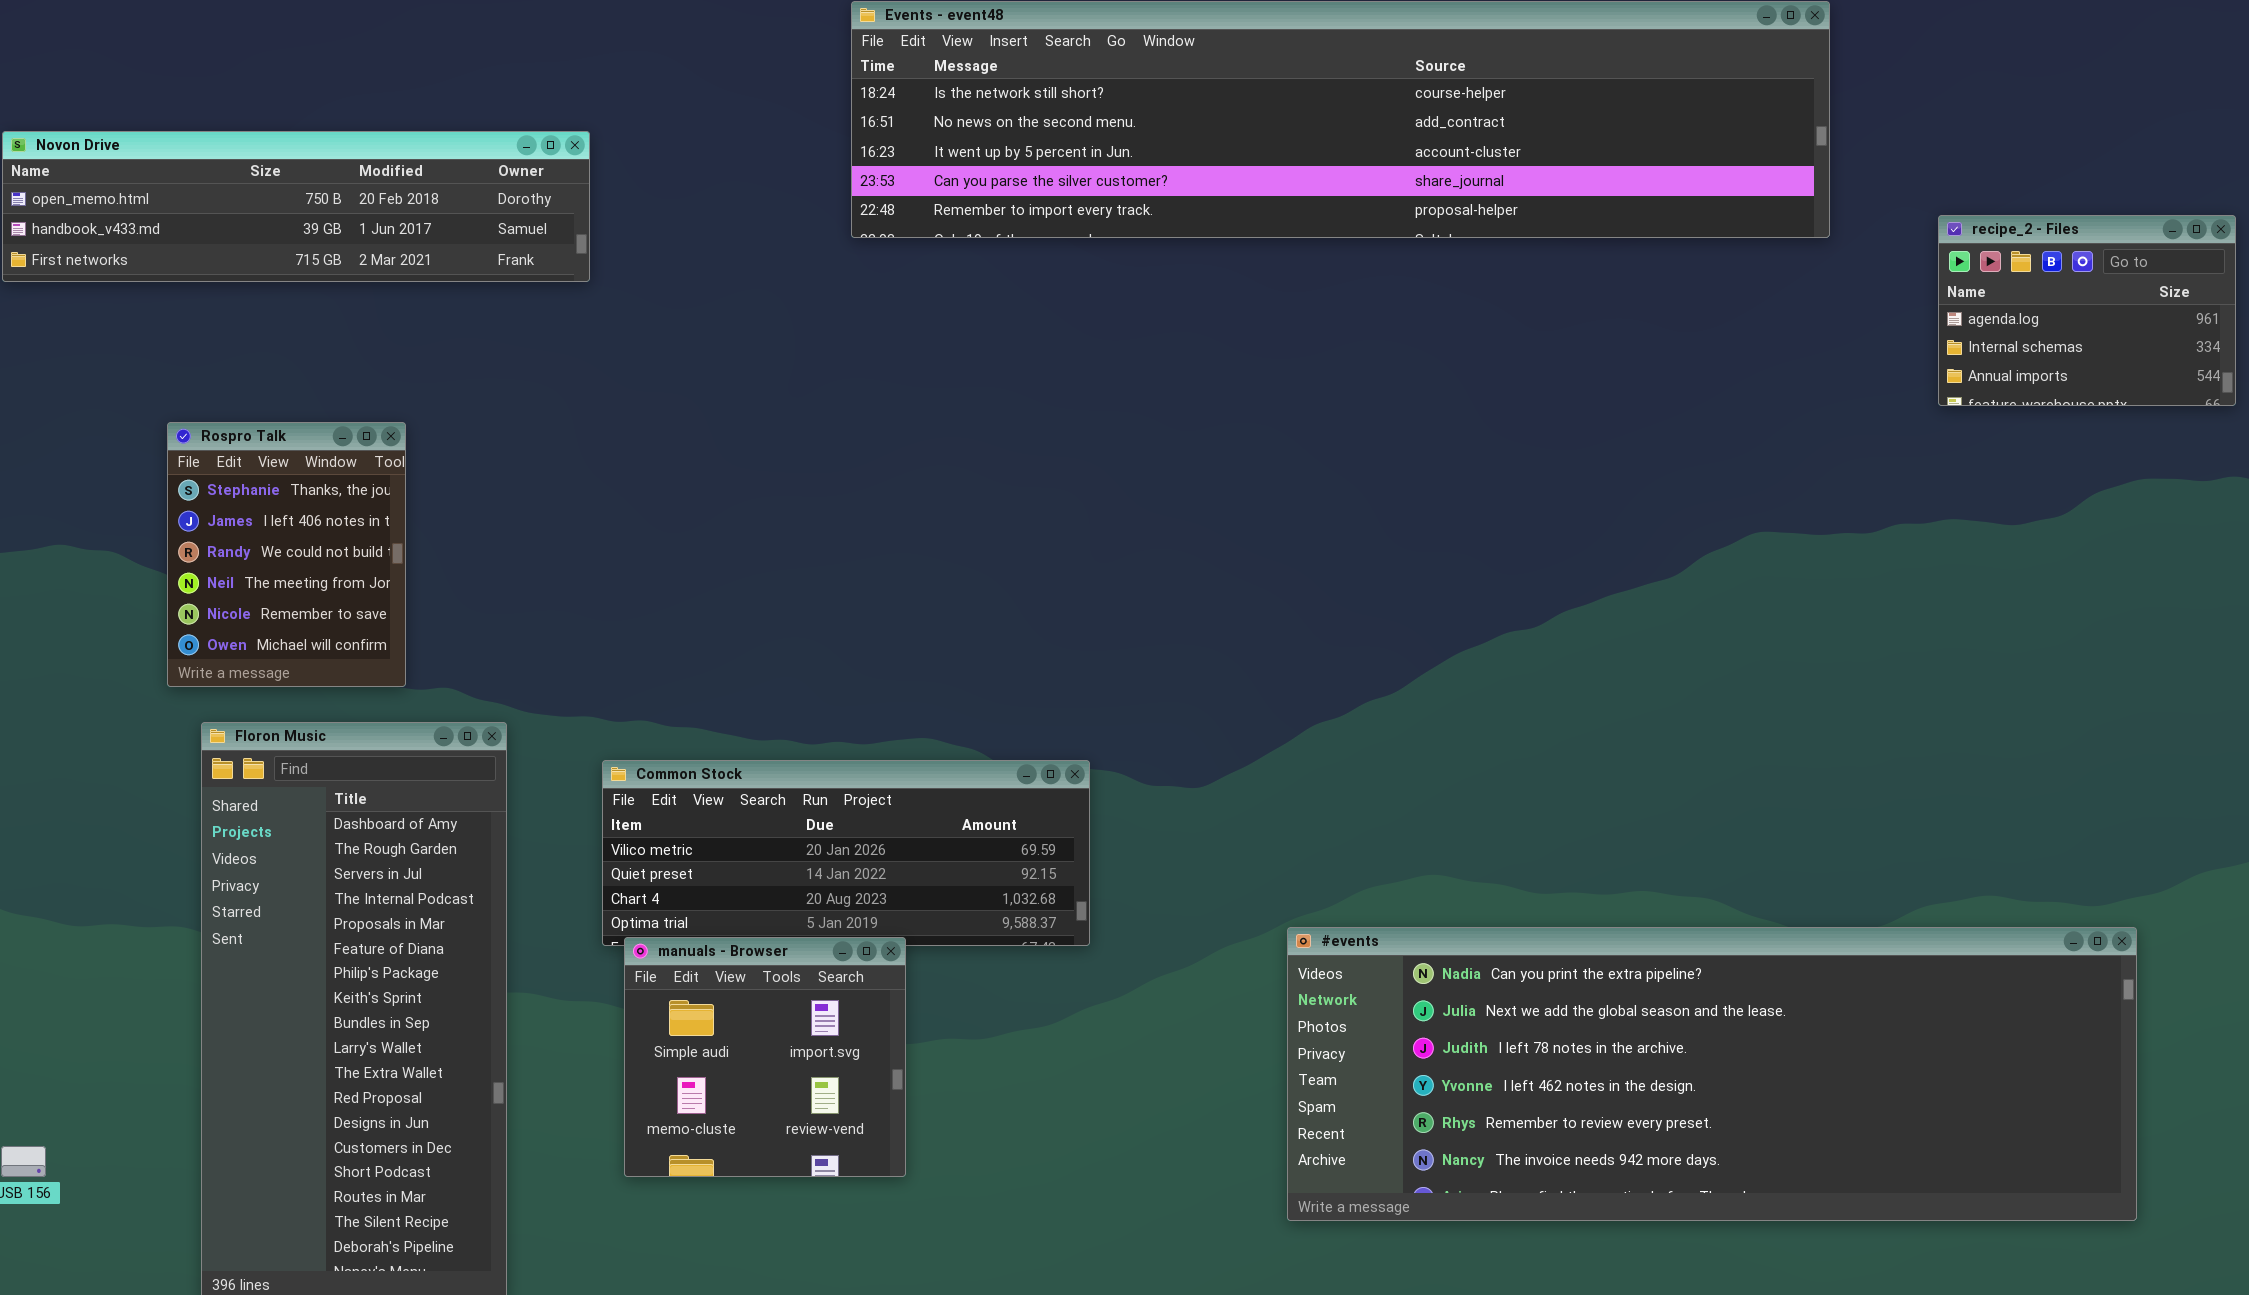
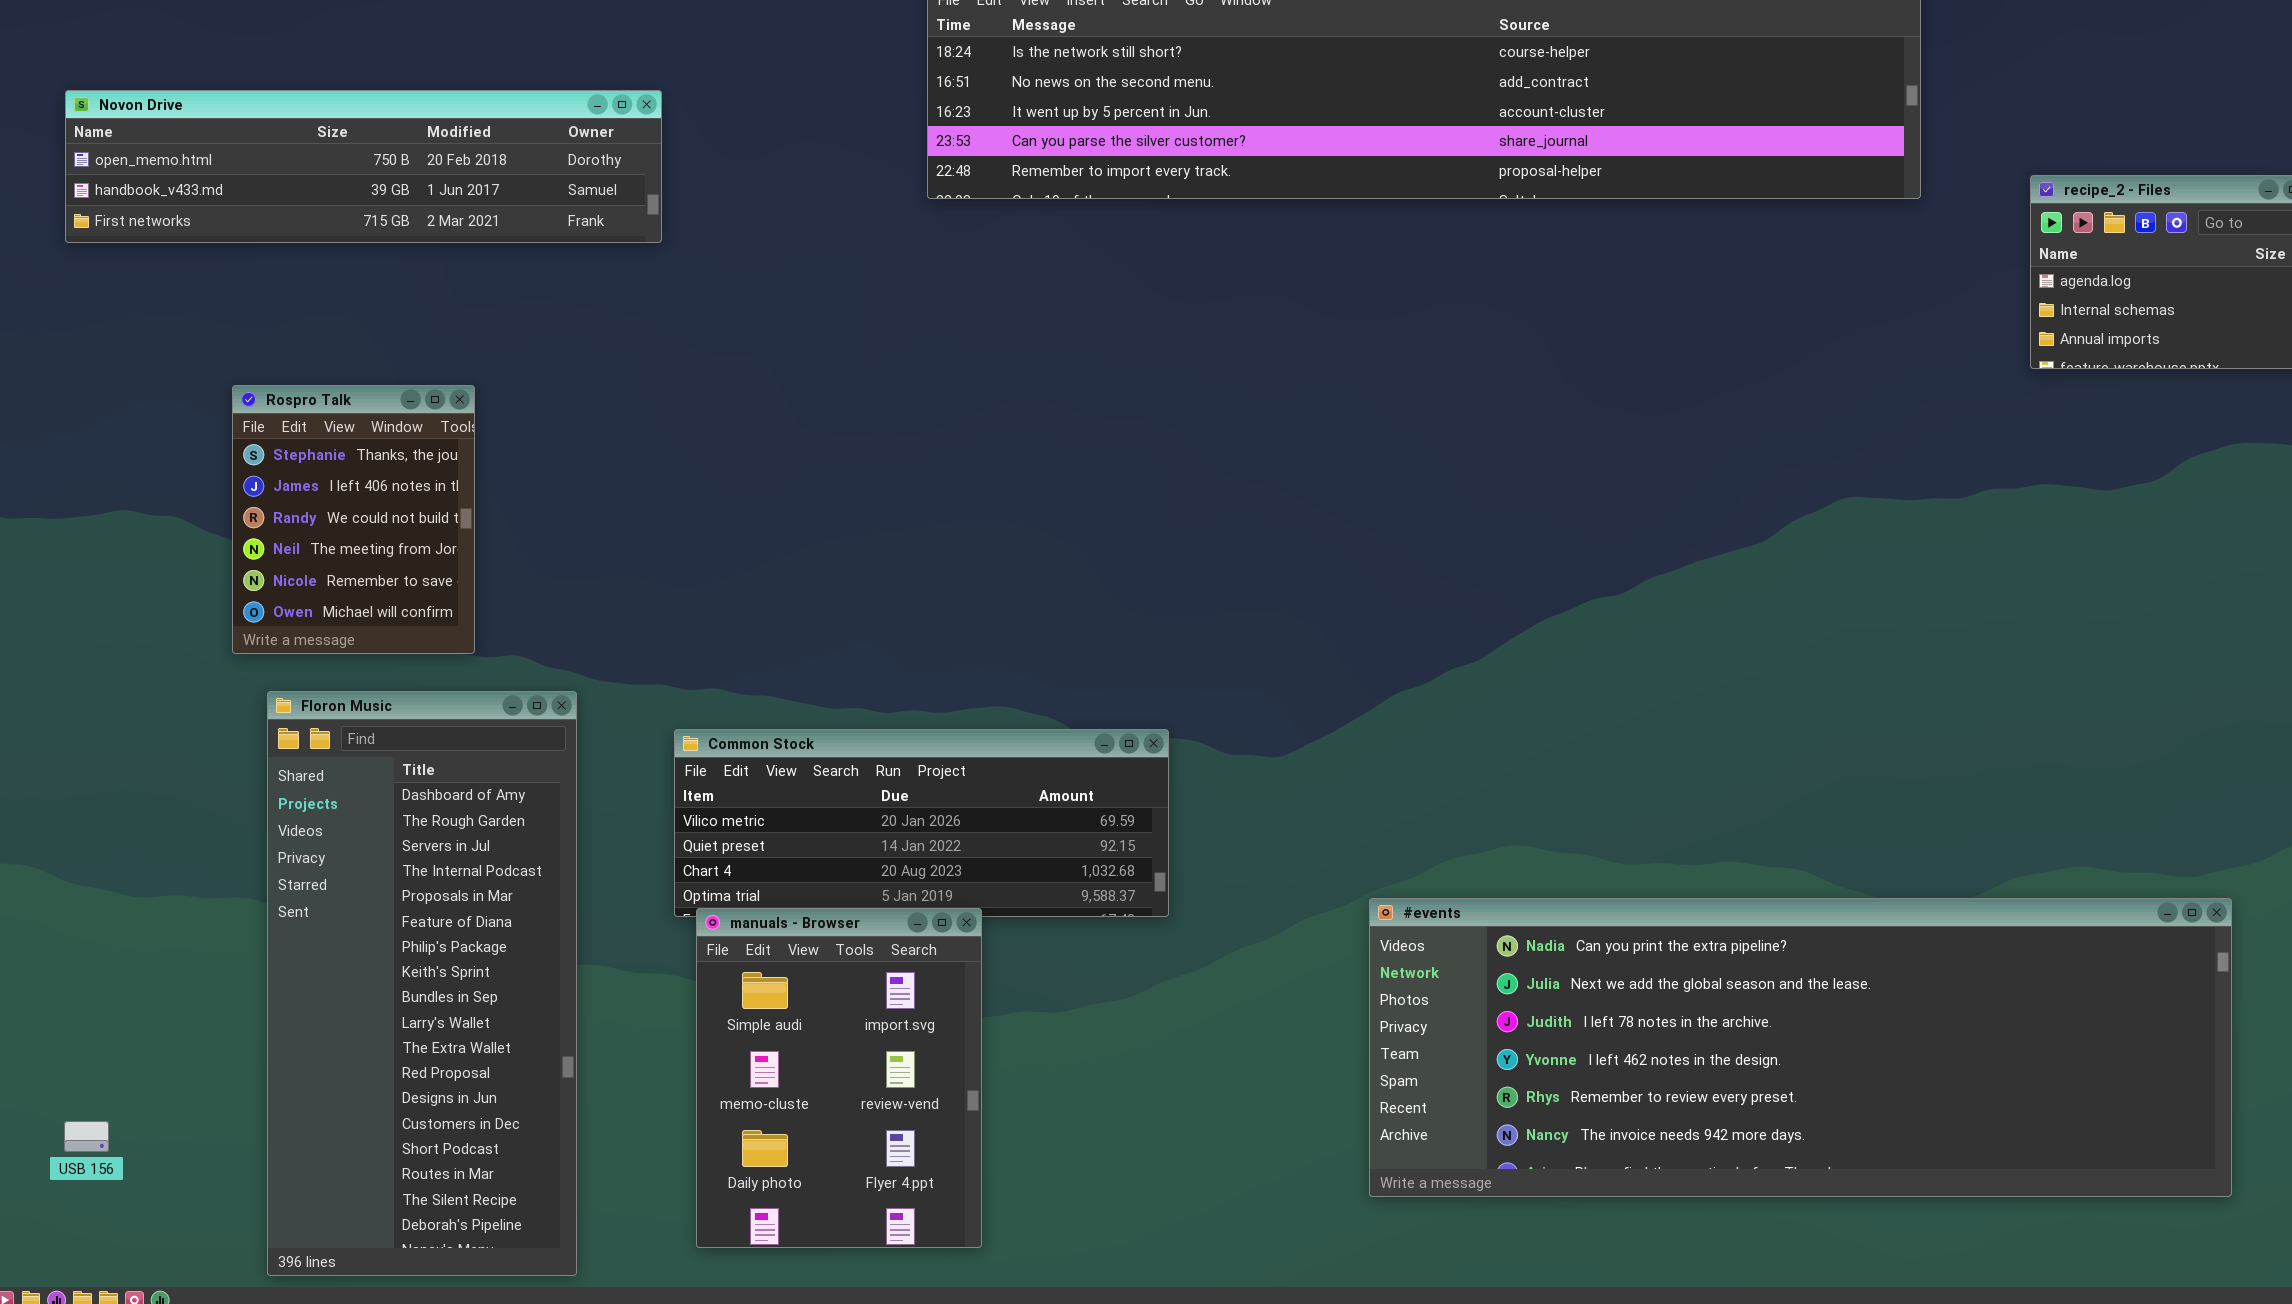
manuals - Browser: [624,937,906,1177] -> [696,908,982,1248], resized

